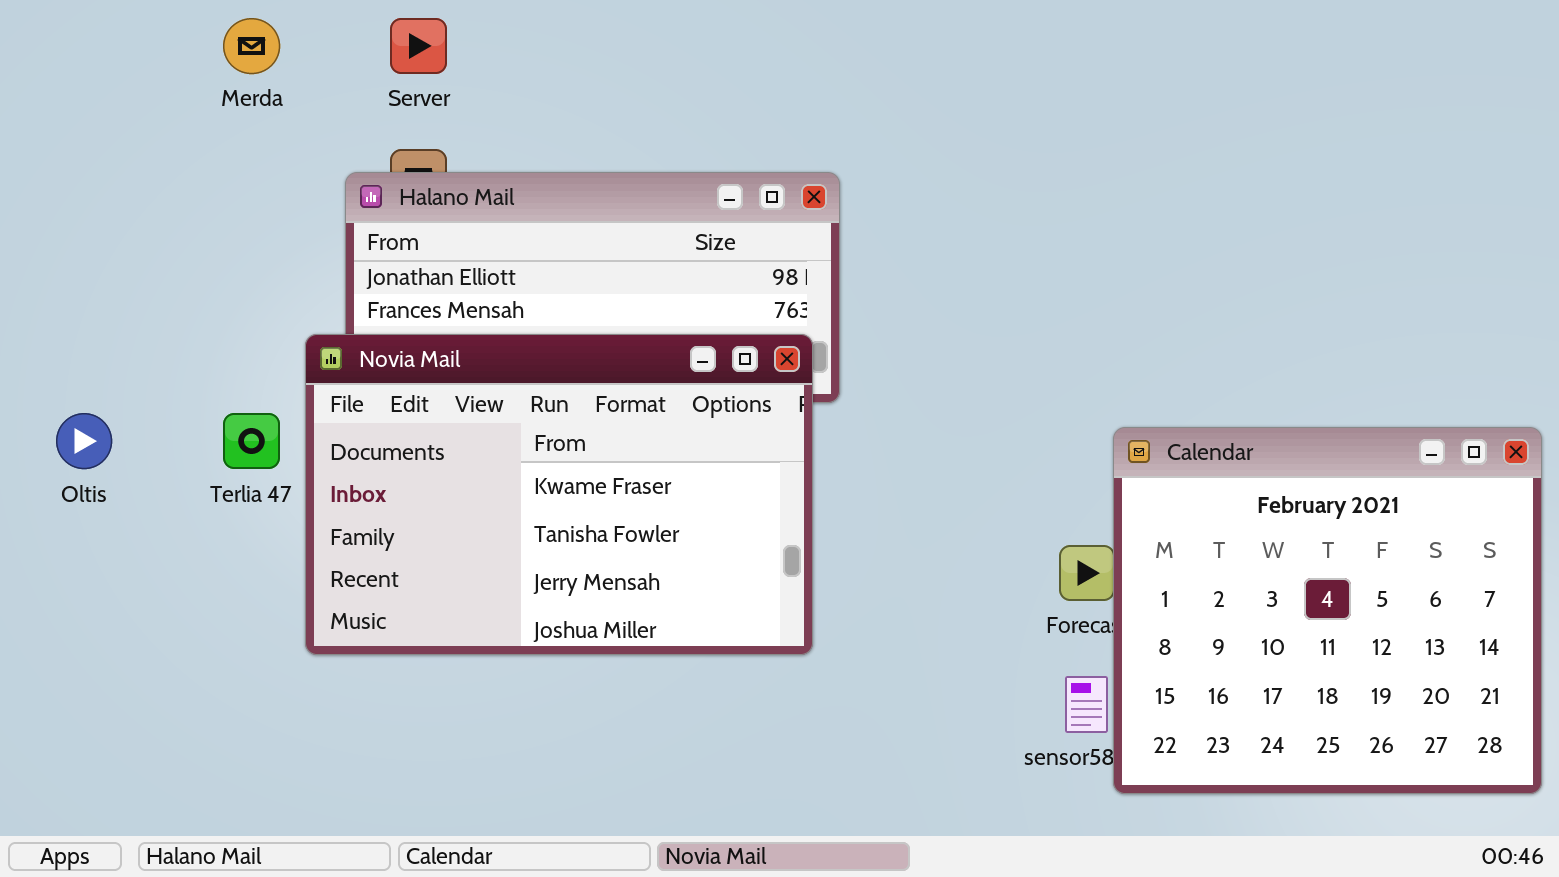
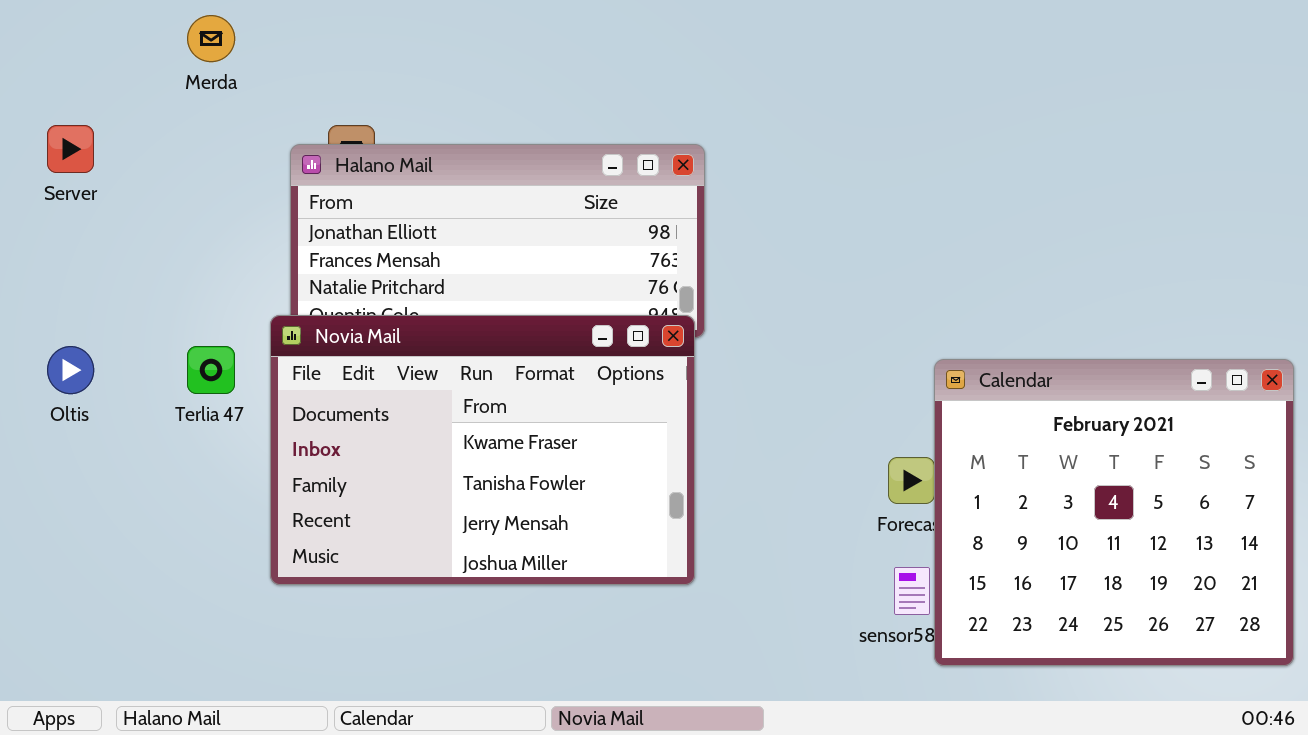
Server: [390,18,447,74] -> [47,125,94,173], moved
Novia Mail: [305,334,813,655] -> [270,315,695,585], moved

